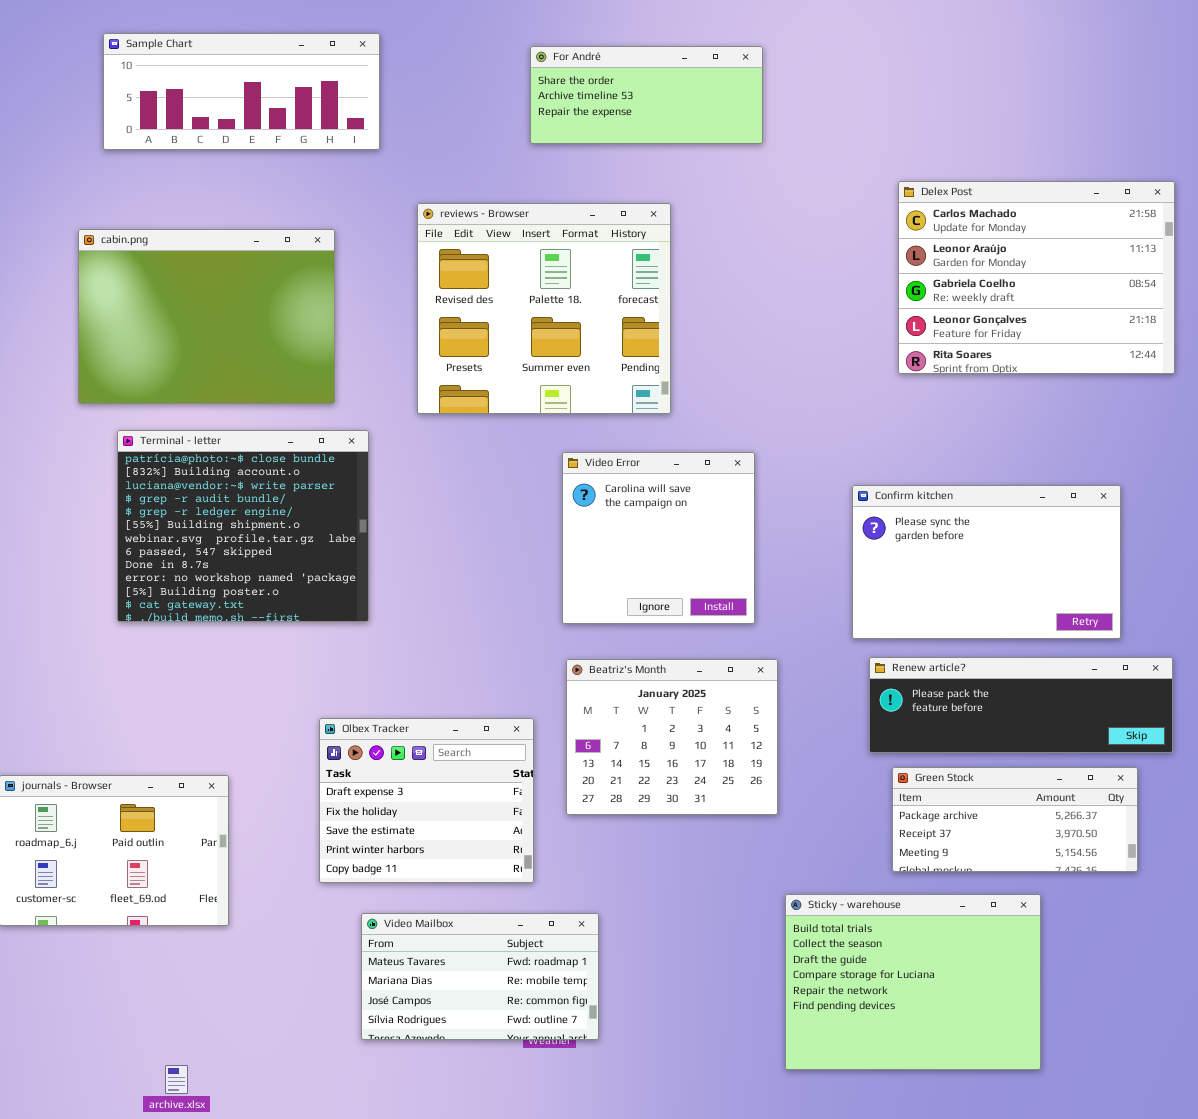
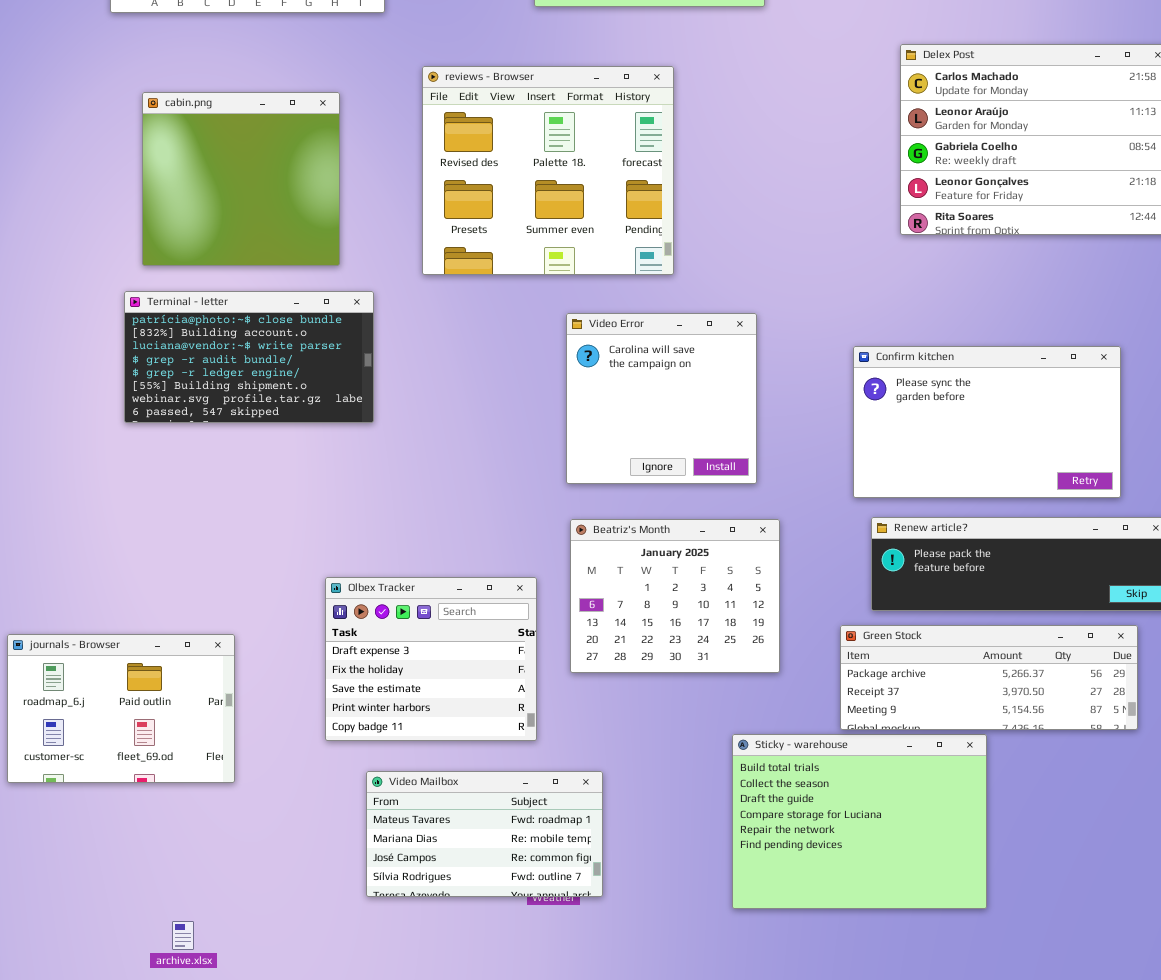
cabin.png: [78,229,335,404] -> [142,92,340,266], resized
Terminal - letter: [117,430,369,622] -> [124,291,374,423], resized
Green Stock: [892,767,1138,872] -> [840,625,1138,730], resized
Sticky - warehouse: [785,894,1041,1070] -> [732,734,987,909], moved

